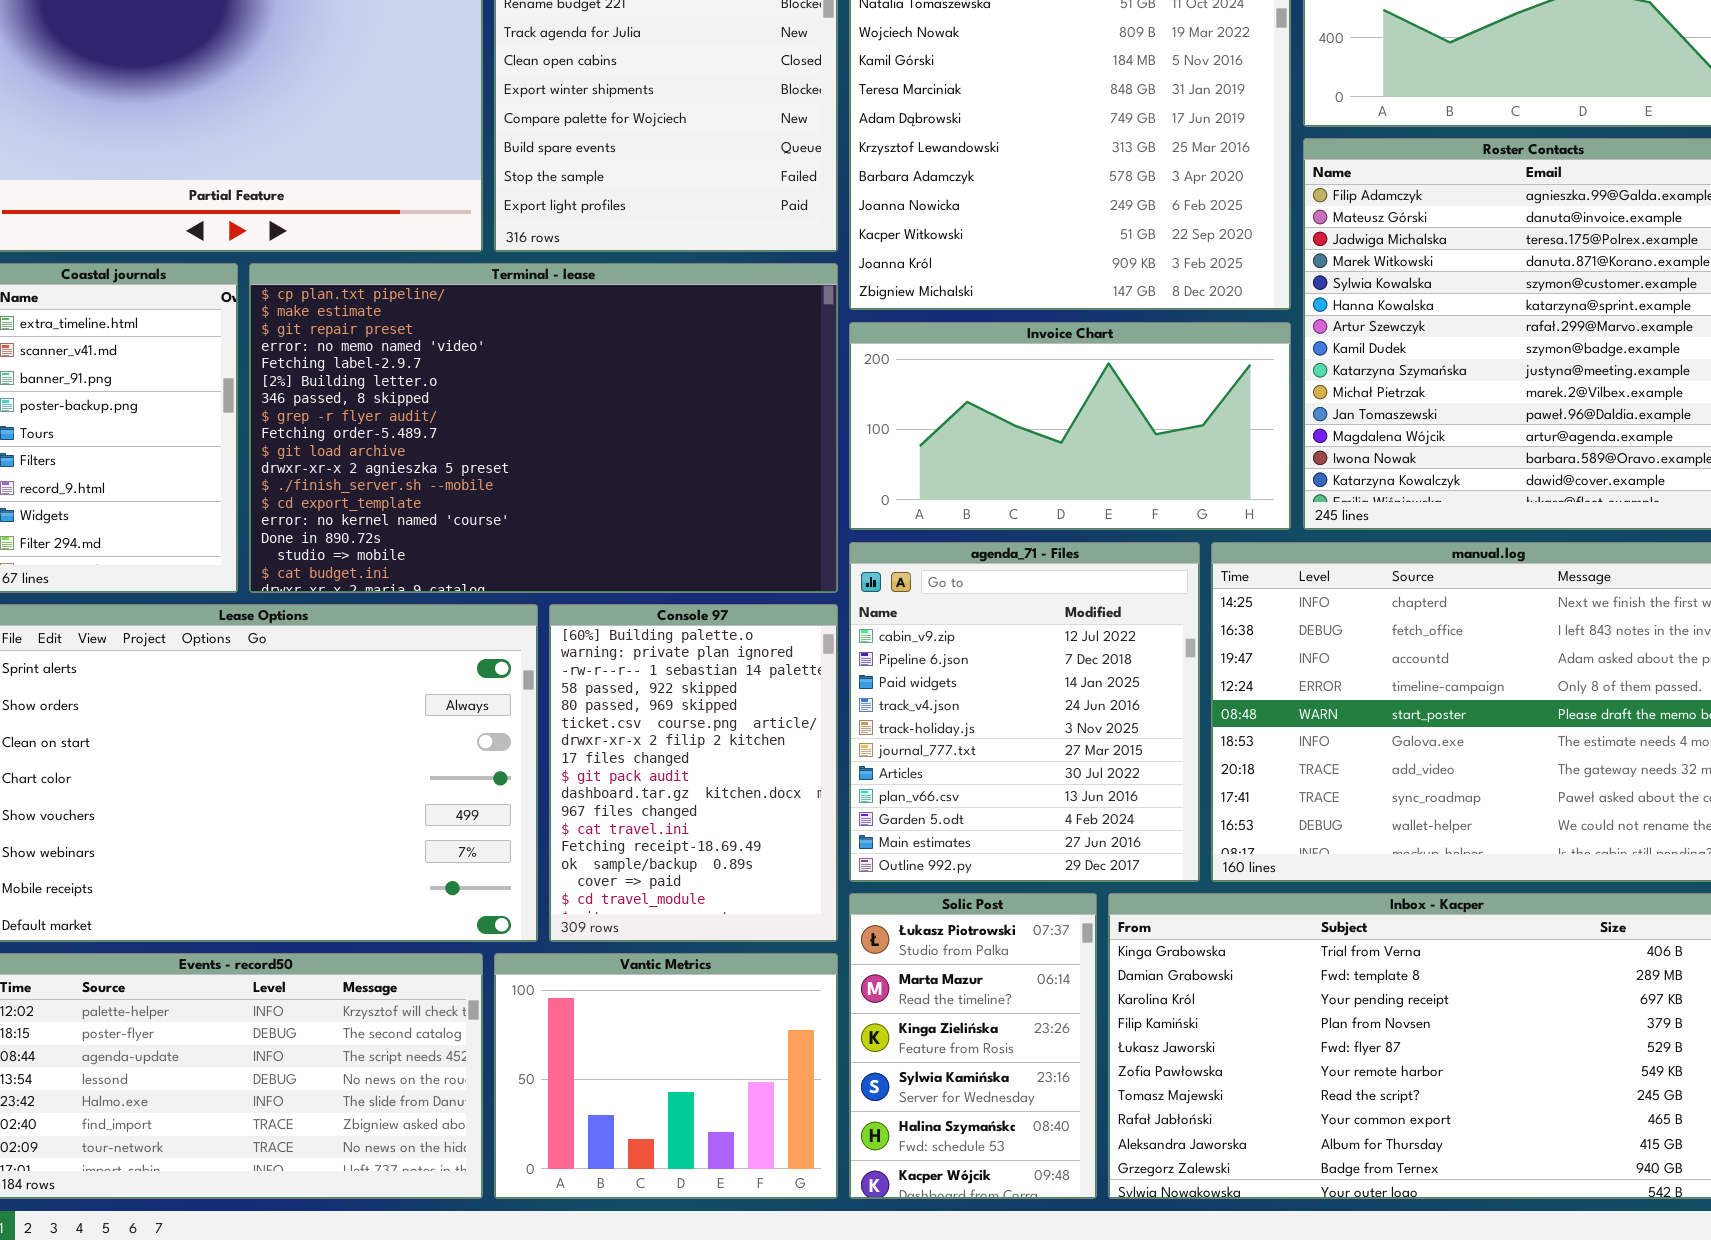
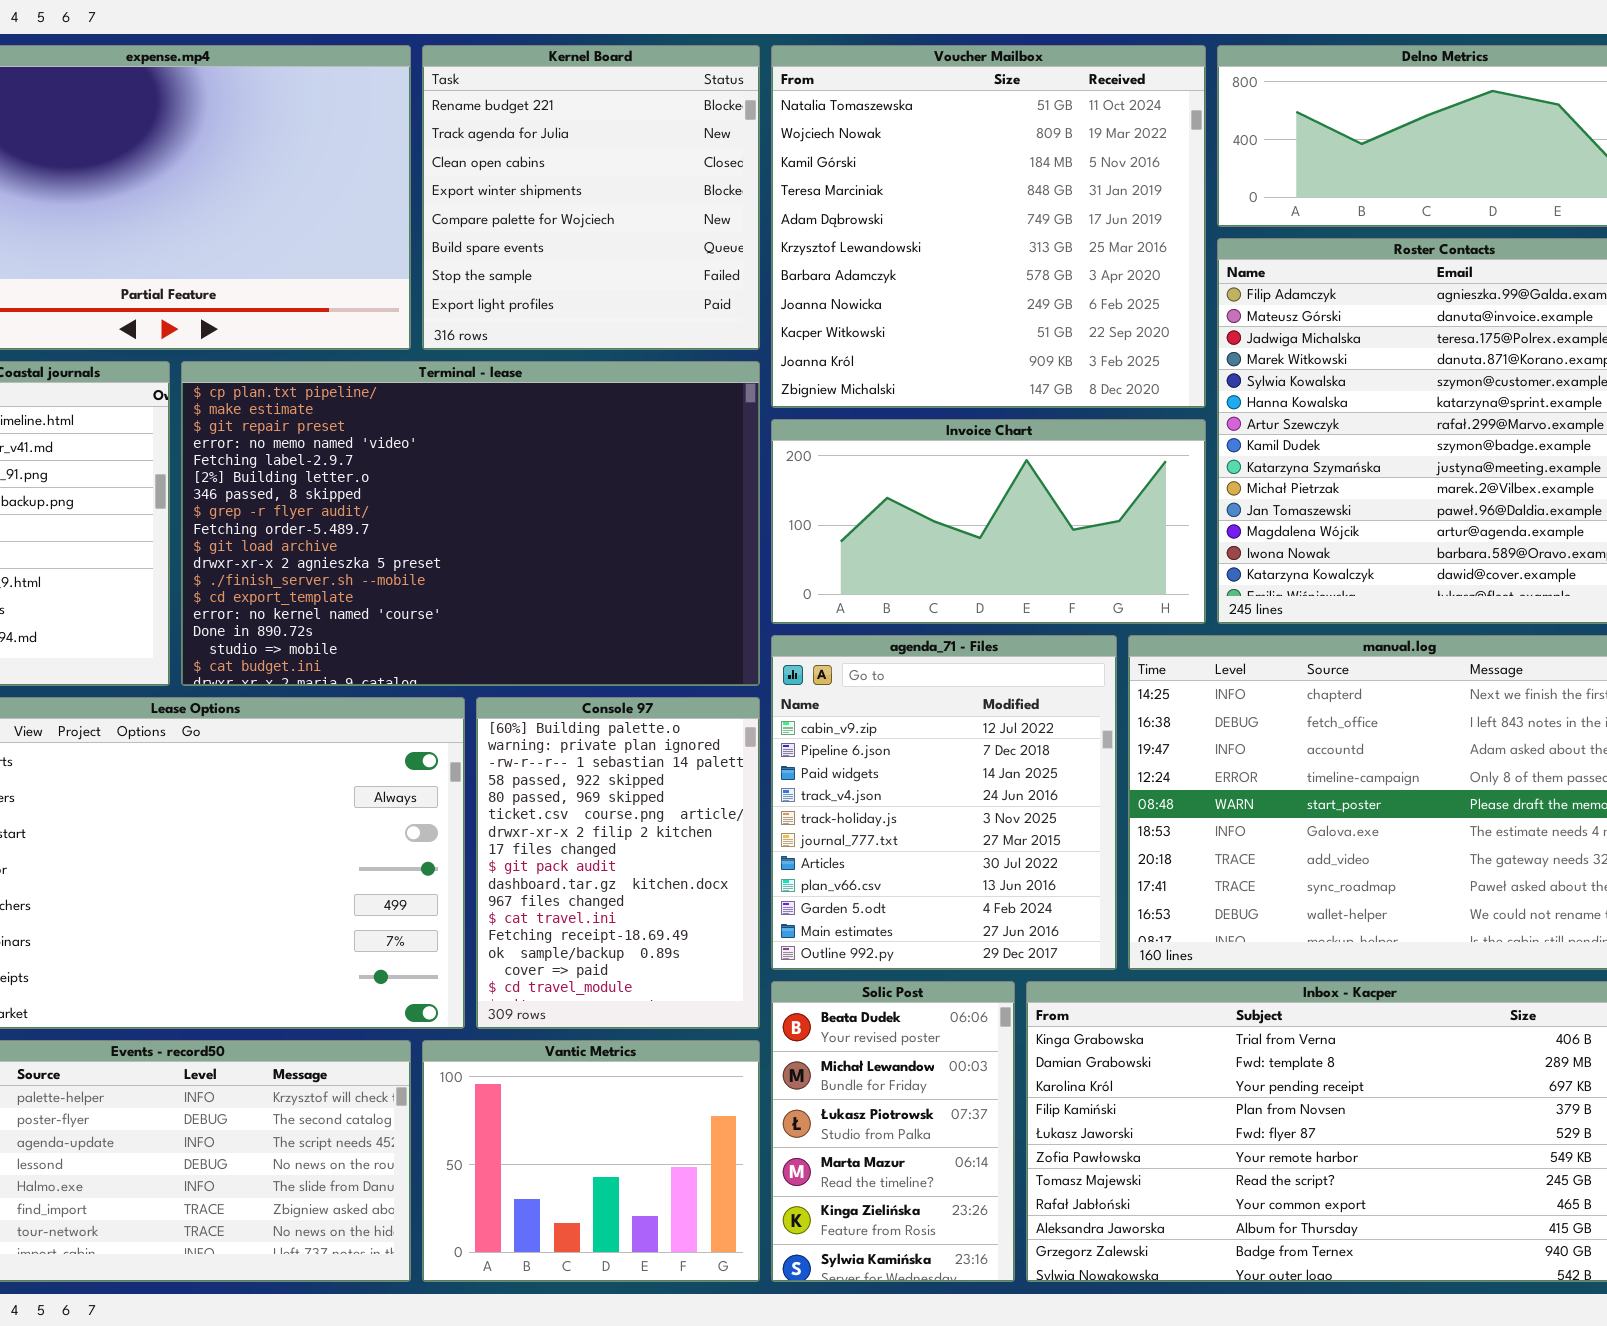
Solic Post: [849,893,1097,1199] -> [771,981,1015,1282], scrolled up 2 rows

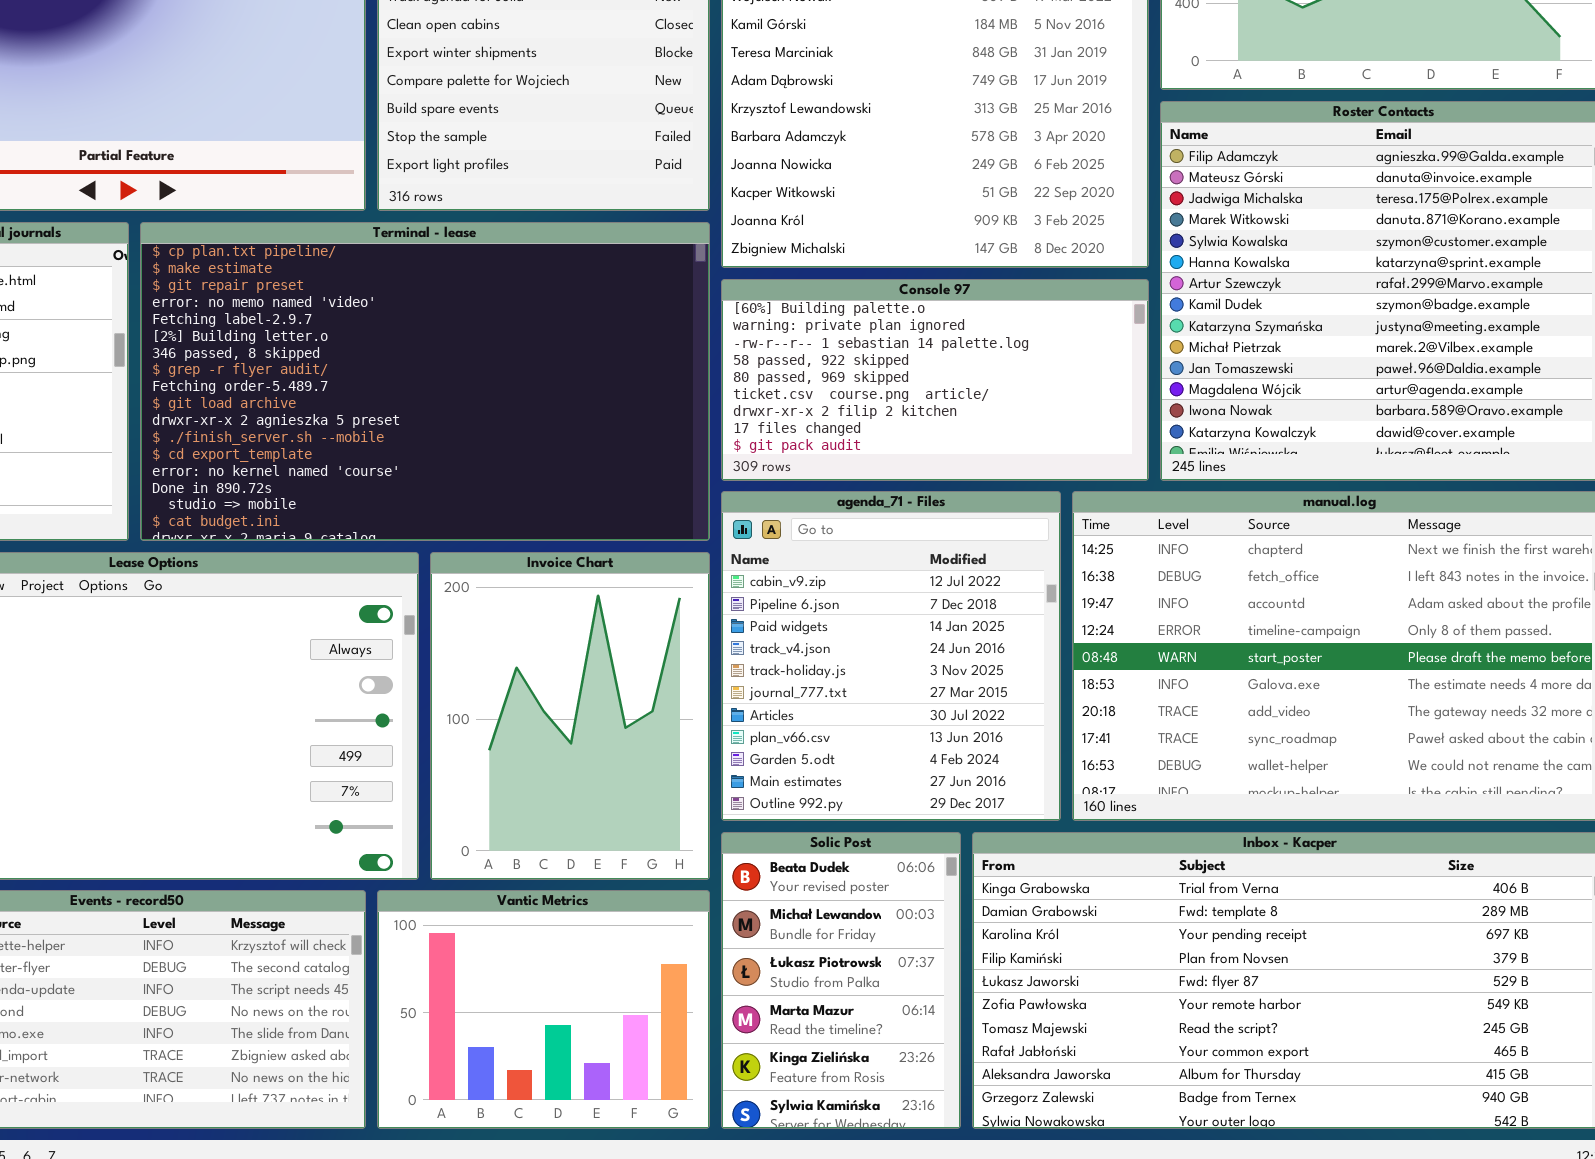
Invoice Chart: [771,419,1206,624] -> [430,552,710,880], moved, resized
Console 97: [476,697,760,1029] -> [721,279,1149,481], moved, resized

